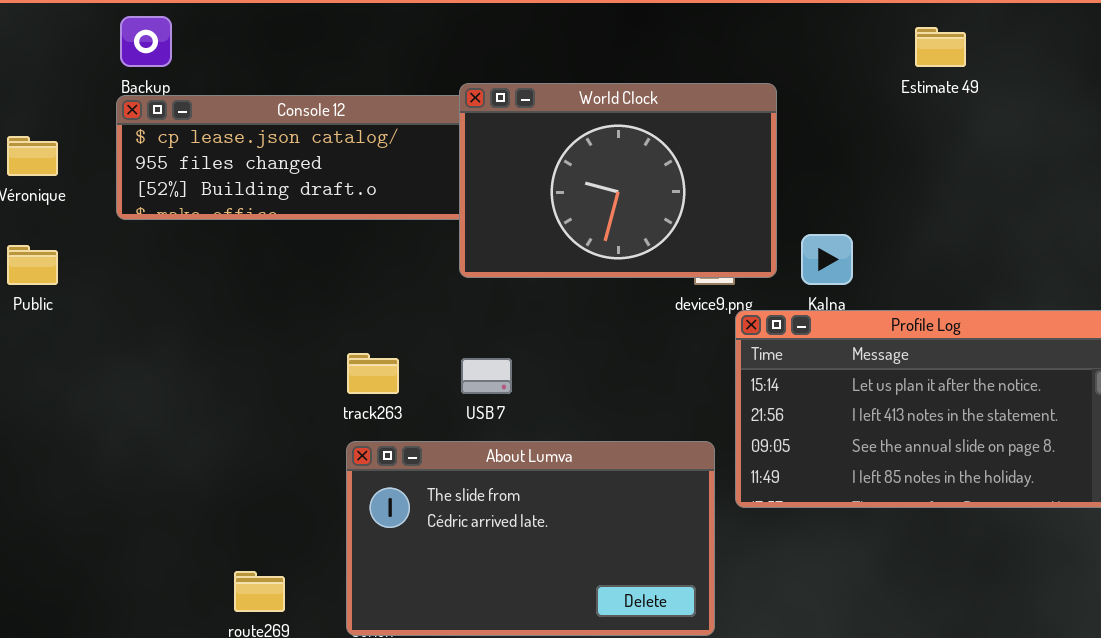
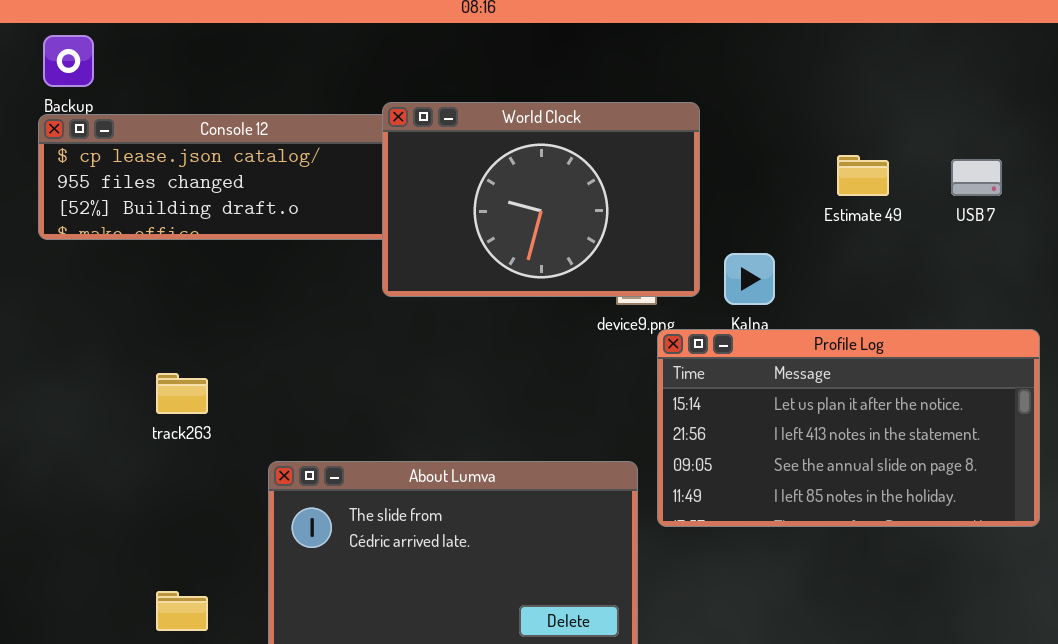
Estimate 49: [915,27,966,67] -> [837,155,889,196], moved
track263: [347,353,399,394] -> [156,373,208,414], moved
USB 7: [461,358,512,394] -> [951,159,1002,196], moved

